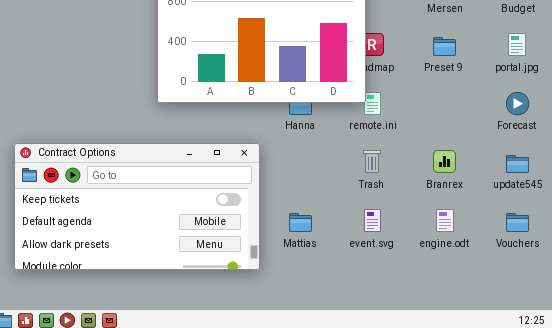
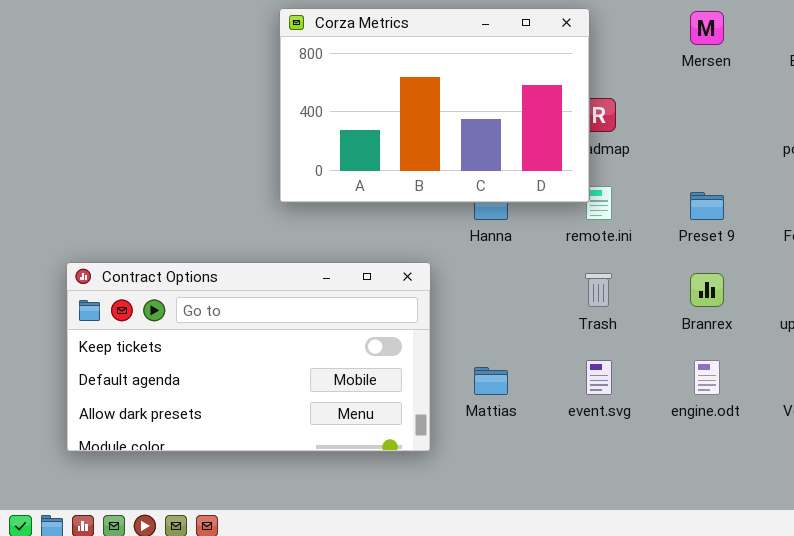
Preset 9: [433,37,456,56] -> [690,192,724,220], moved

